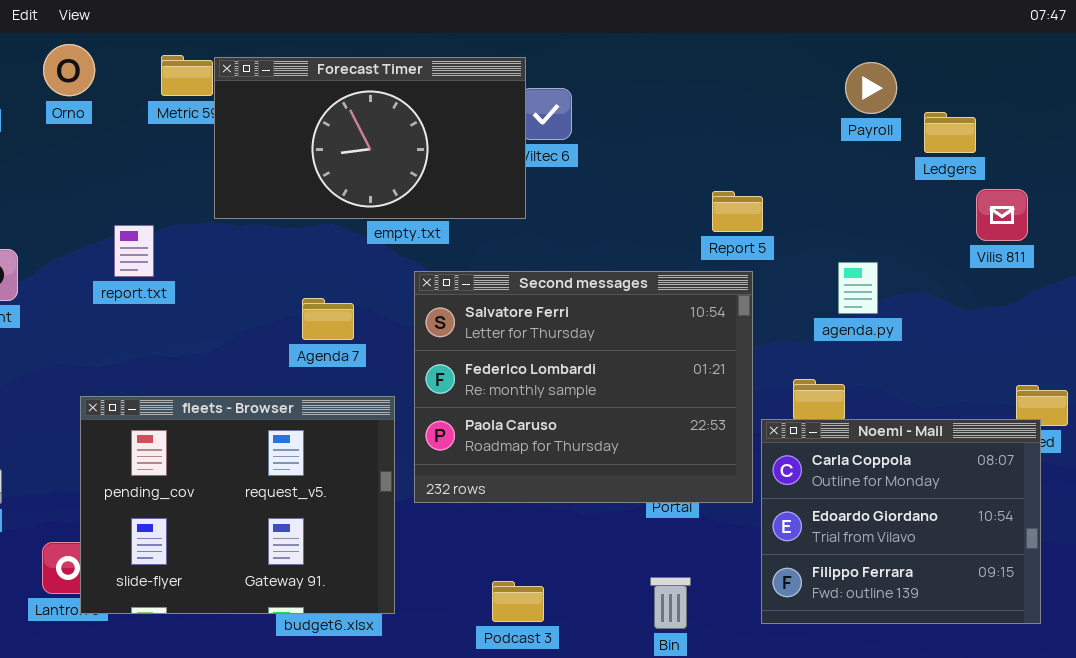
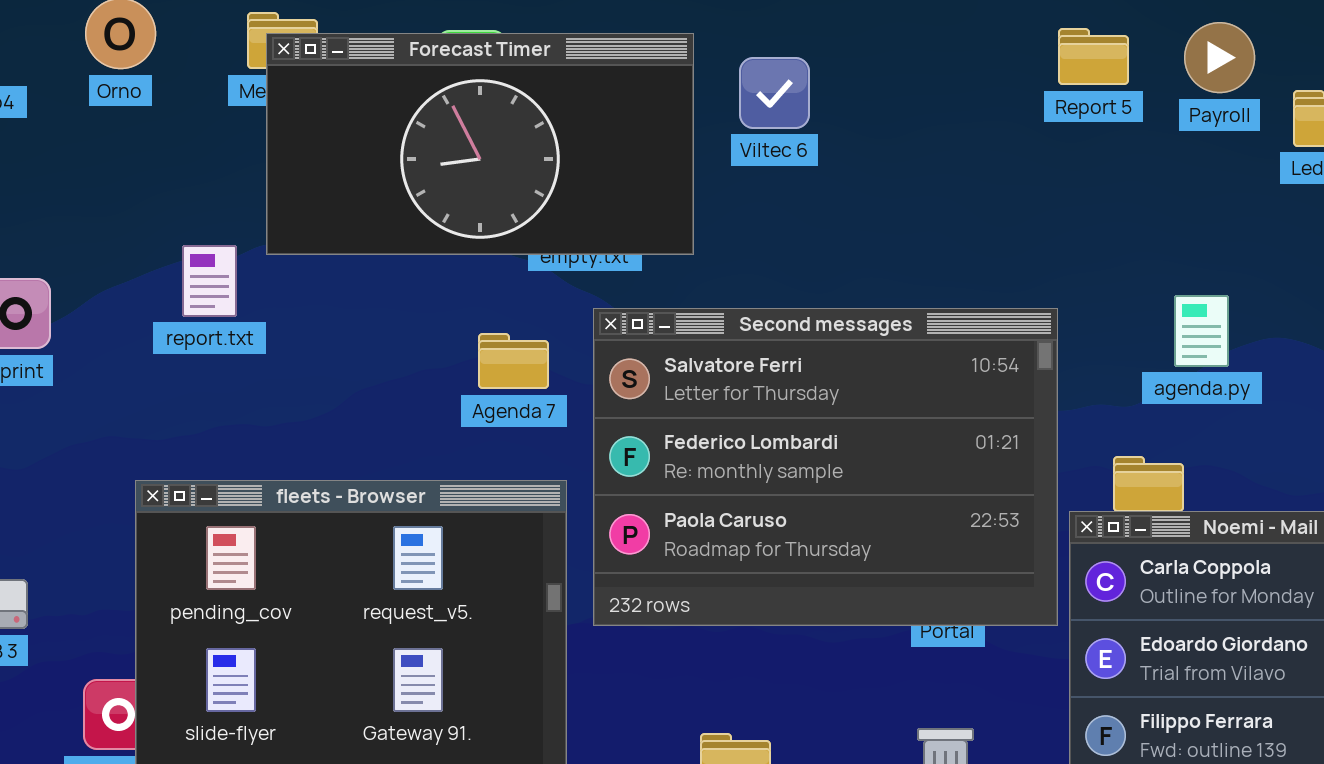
Forecast Timer: [214,57,526,219] -> [266,33,694,255], moved
Report 5: [712,191,763,232] -> [1058,28,1129,85], moved
Agenda 7: [302,298,354,340] -> [478,333,549,389], moved

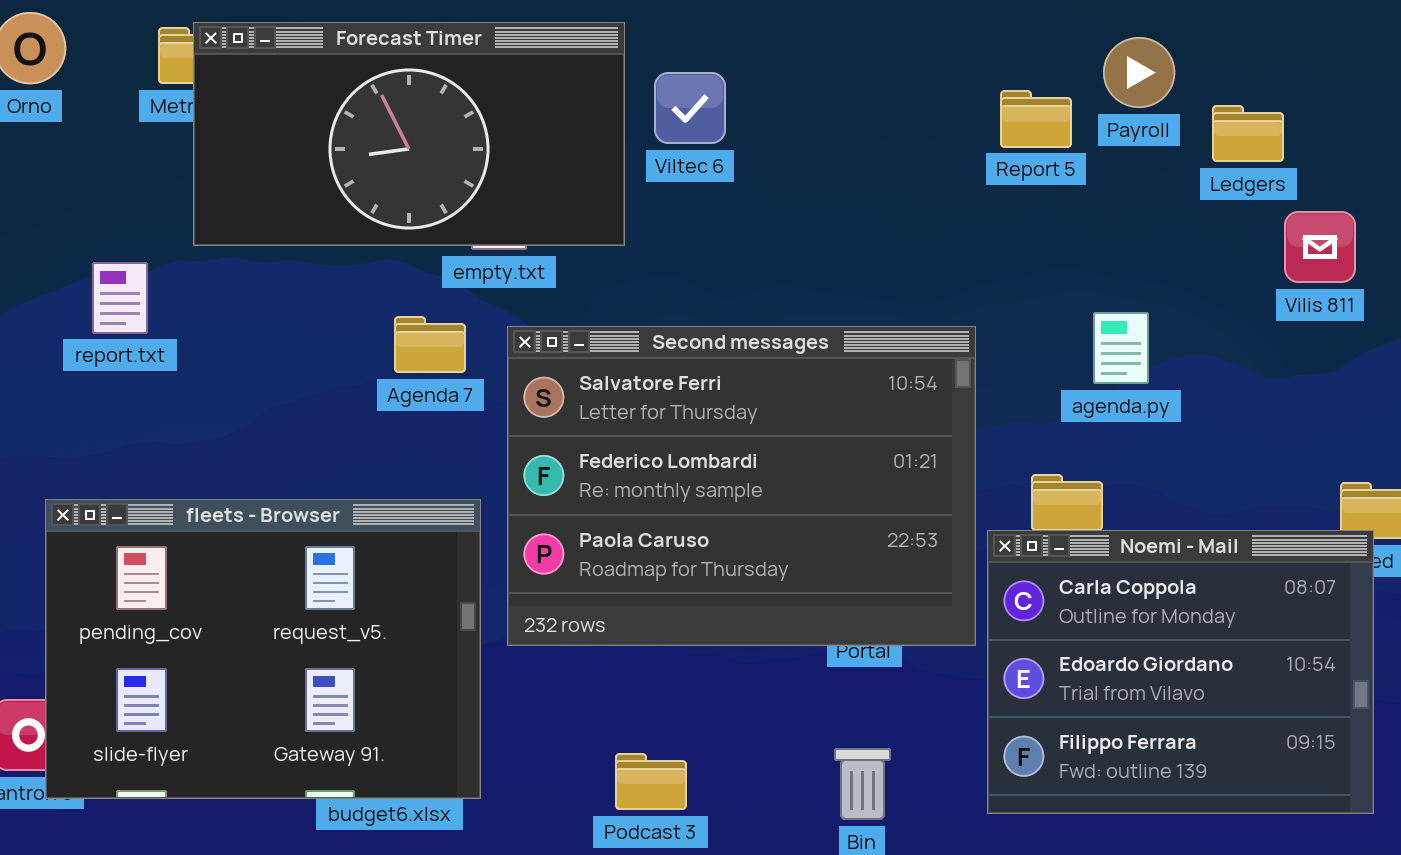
Report 5: [1058,28,1129,85] -> [1000,90,1072,148], moved
Forecast Timer: [266,33,694,255] -> [193,22,625,246], moved
Agenda 7: [478,333,549,389] -> [394,316,466,373], moved

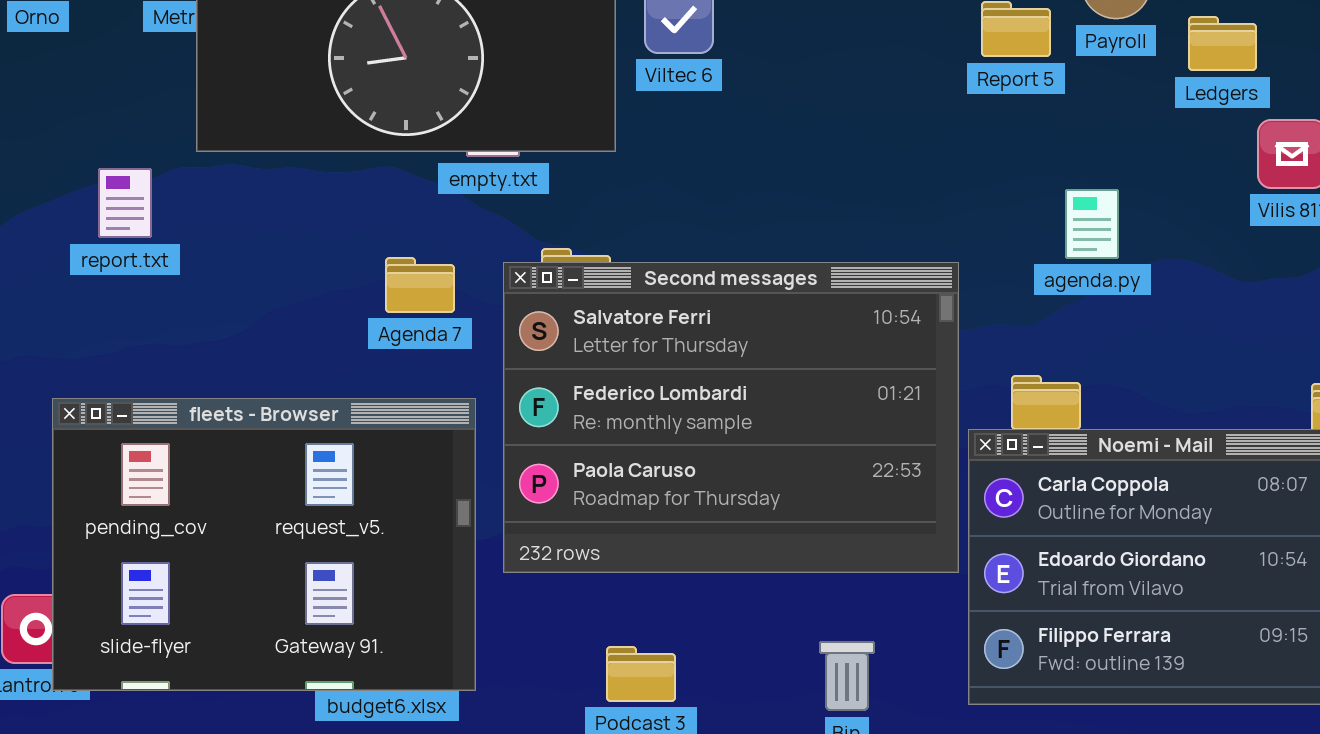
agenda.py: [1093,312,1149,384] -> [1065,189,1119,259], moved
Agenda 7: [394,316,466,373] -> [385,257,455,313], moved
Second messages: [507,326,976,646] -> [503,262,959,573], moved

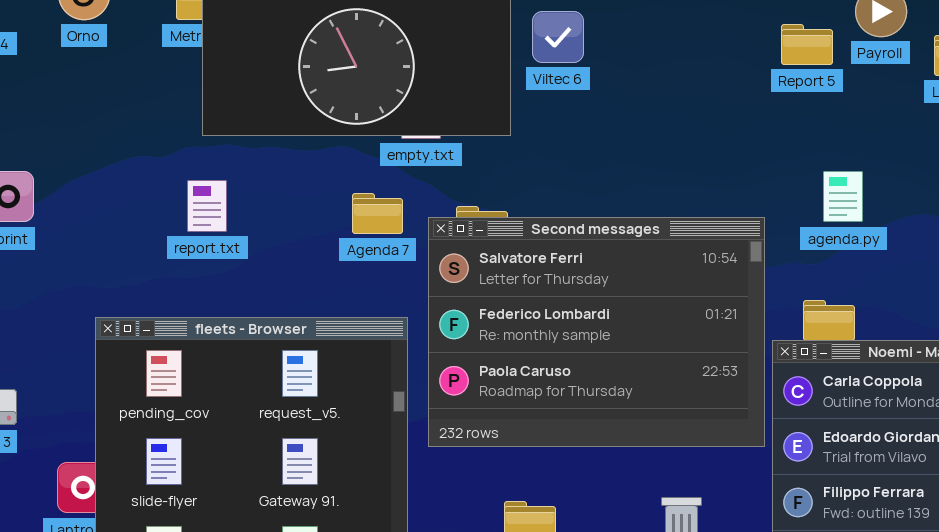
report.txt: [98,168,152,238] -> [187,180,227,232], moved
agenda.py: [1065,189,1119,259] -> [823,171,863,222], moved
Agenda 7: [385,257,455,313] -> [352,193,403,234], moved

